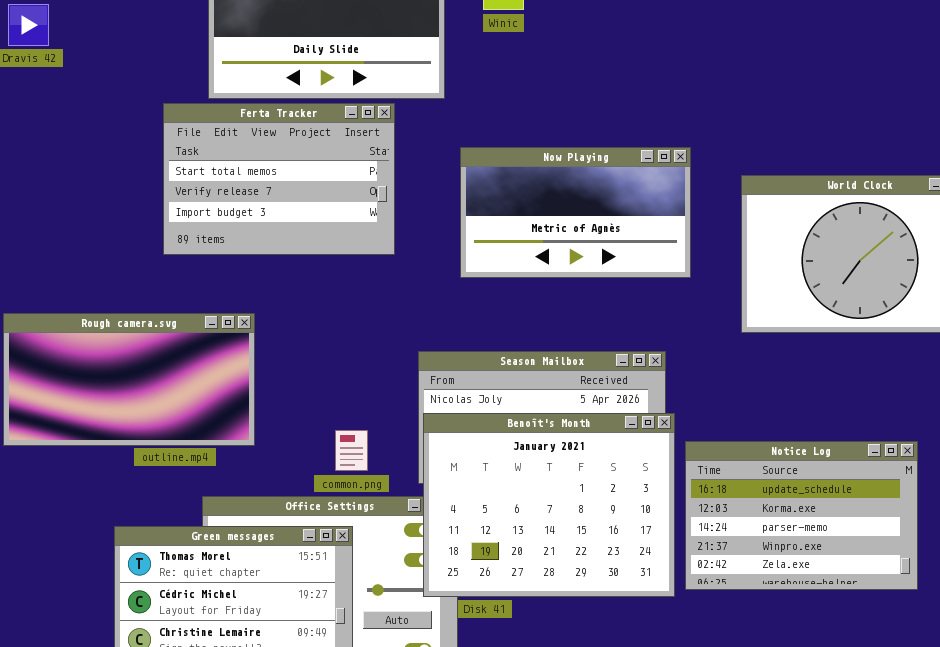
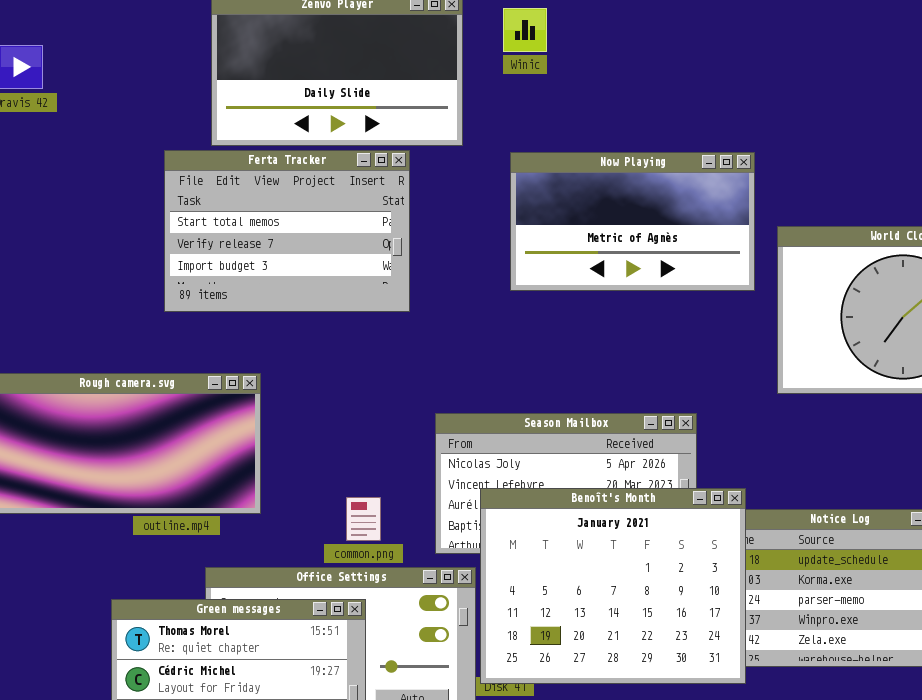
Now Playing: [460,147,691,278] -> [510,152,755,291], moved
Benoît's Month: [423,413,675,597] -> [480,488,746,684], moved

